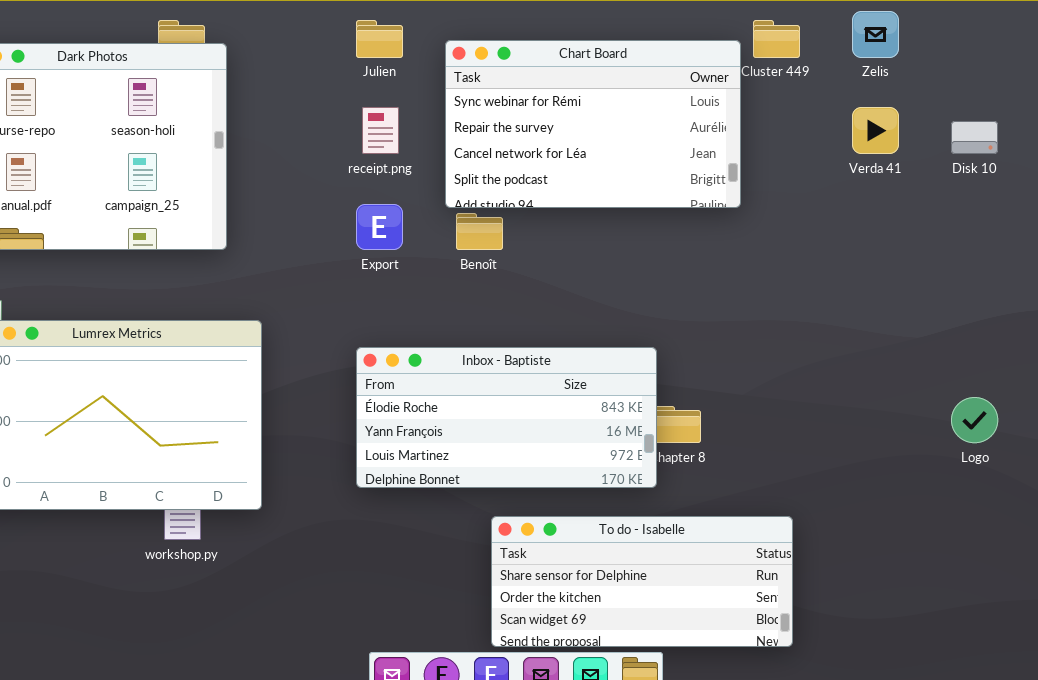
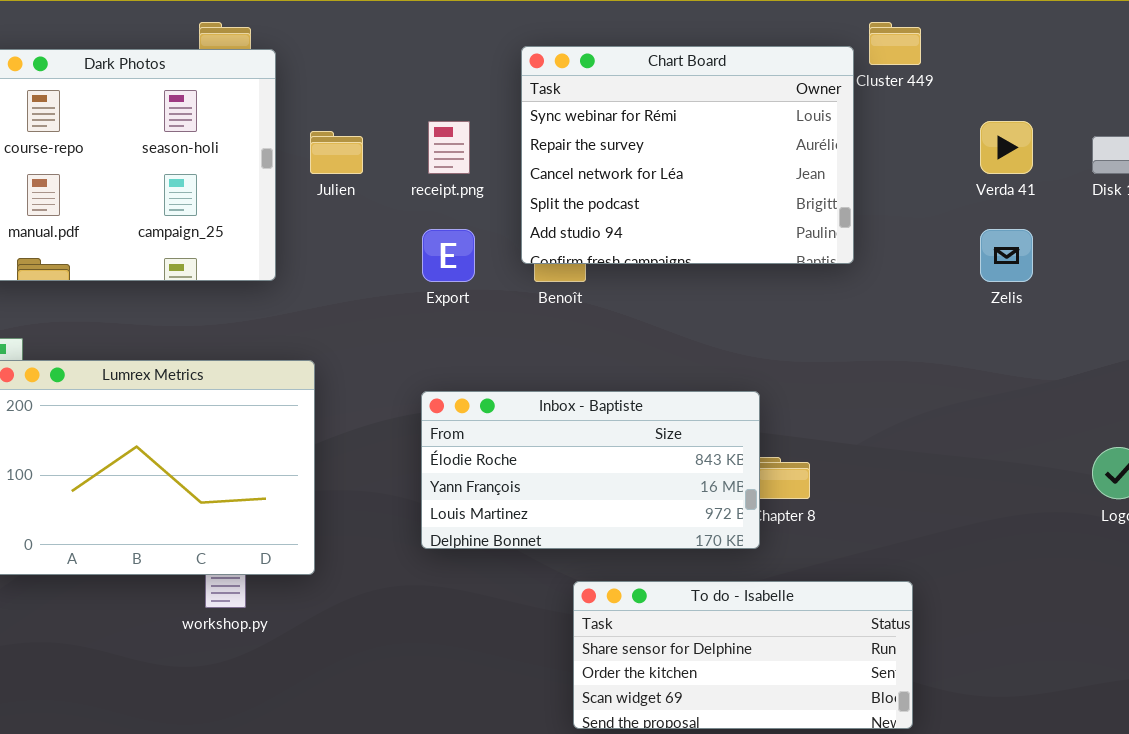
Zelis: [852,11,899,58] -> [980,229,1033,282], moved
Julien: [356,20,403,58] -> [310,131,363,174], moved
Chart Board: [445,40,741,208] -> [521,46,854,264], resized

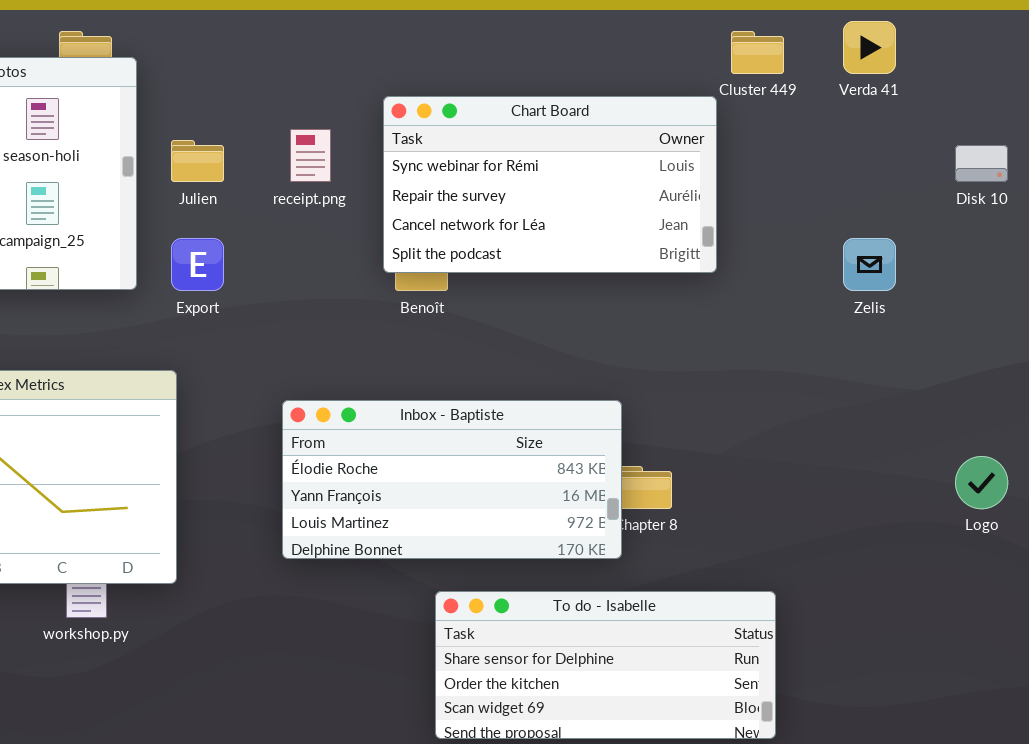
Chart Board: [521,46,854,264] -> [383,96,717,273], resized
Verda 41: [980,121,1033,174] -> [843,21,896,74], moved
Export: [422,229,475,282] -> [171,238,224,291], moved

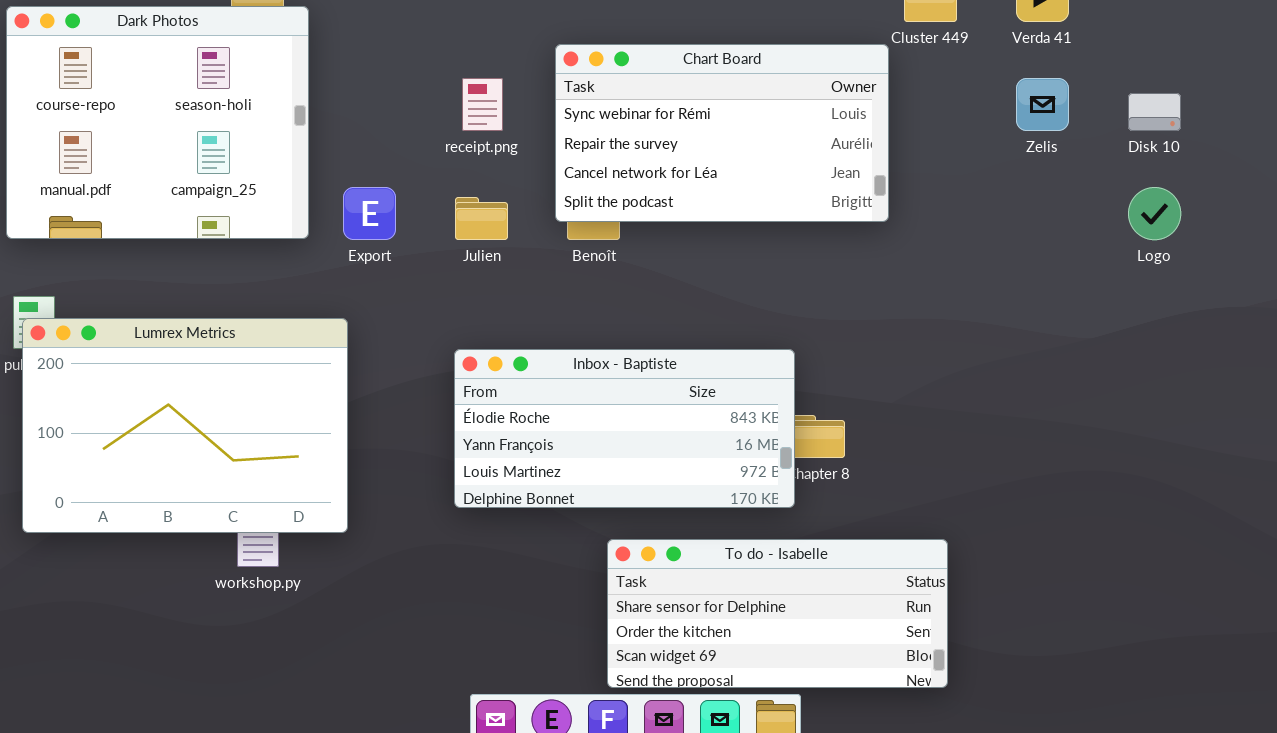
Julien: [171,140,224,182] -> [455,197,508,240], moved
Zelis: [843,238,896,291] -> [1016,78,1069,131], moved
Logo: [955,456,1008,509] -> [1128,187,1181,240], moved

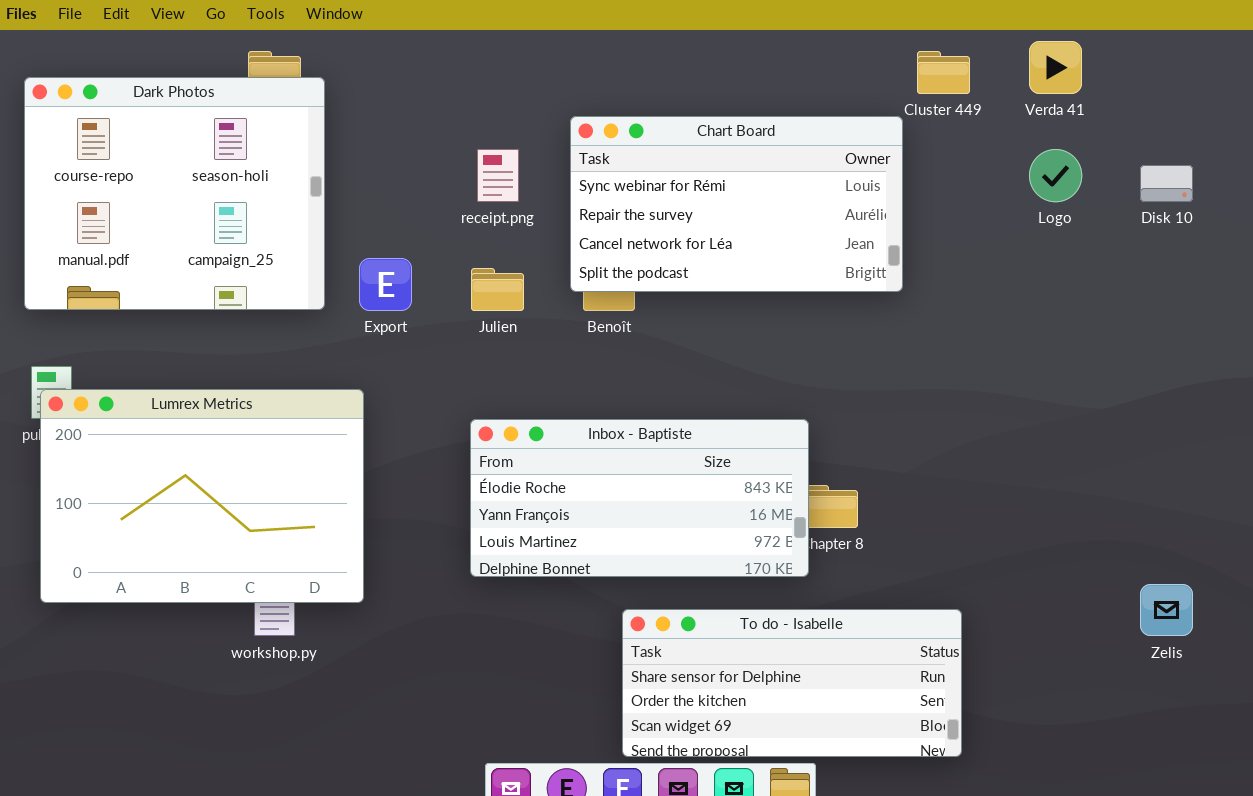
Zelis: [1016,78,1069,131] -> [1140,584,1193,636], moved
Logo: [1128,187,1181,240] -> [1029,149,1082,202], moved

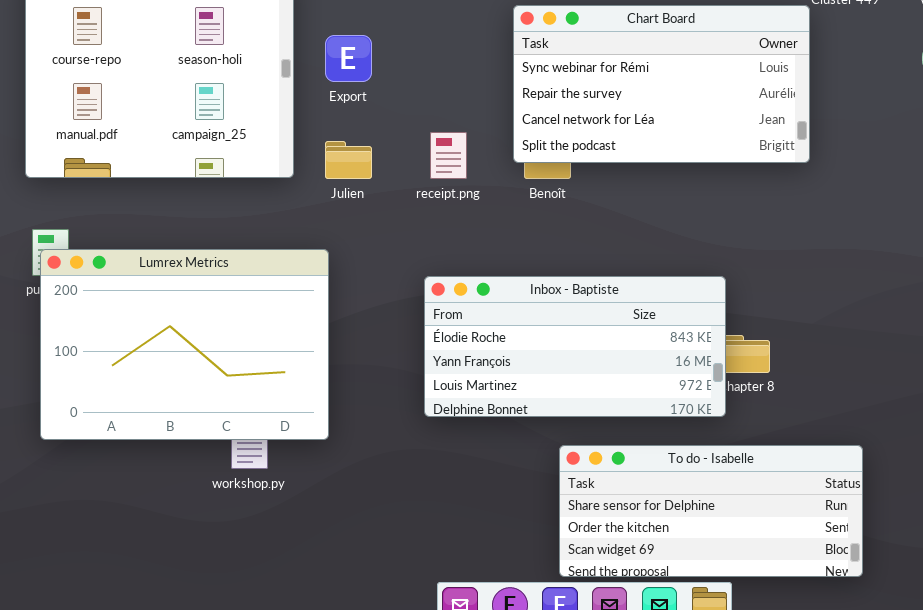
receipt.png: [477,149,519,202] -> [430,132,467,179], moved
Export: [359,258,412,311] -> [325,35,372,82], moved
Julien: [471,268,524,311] -> [325,141,372,179], moved

